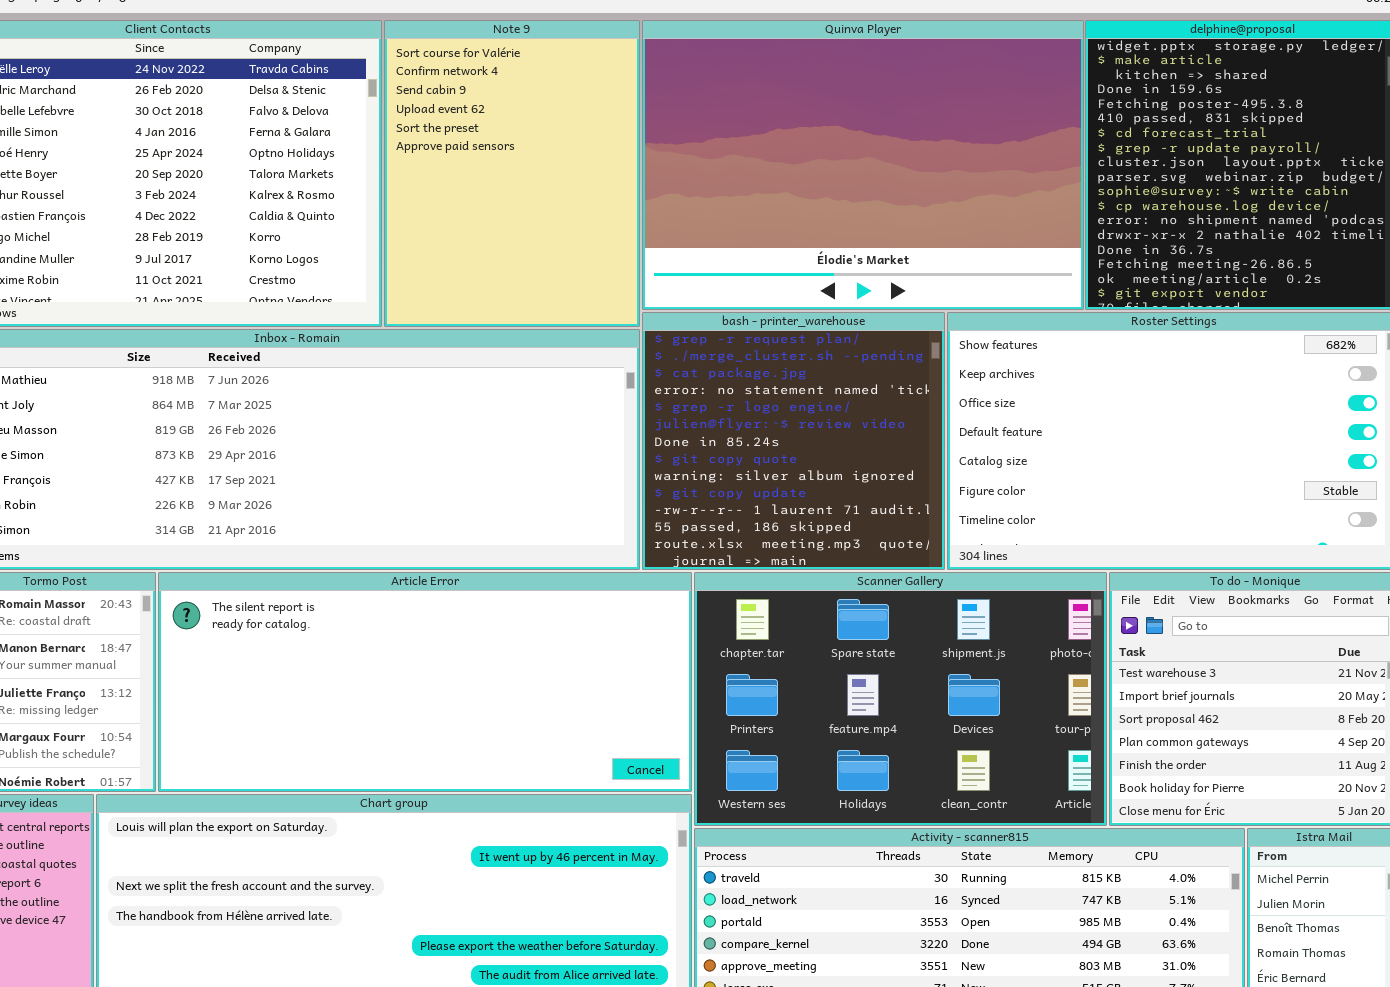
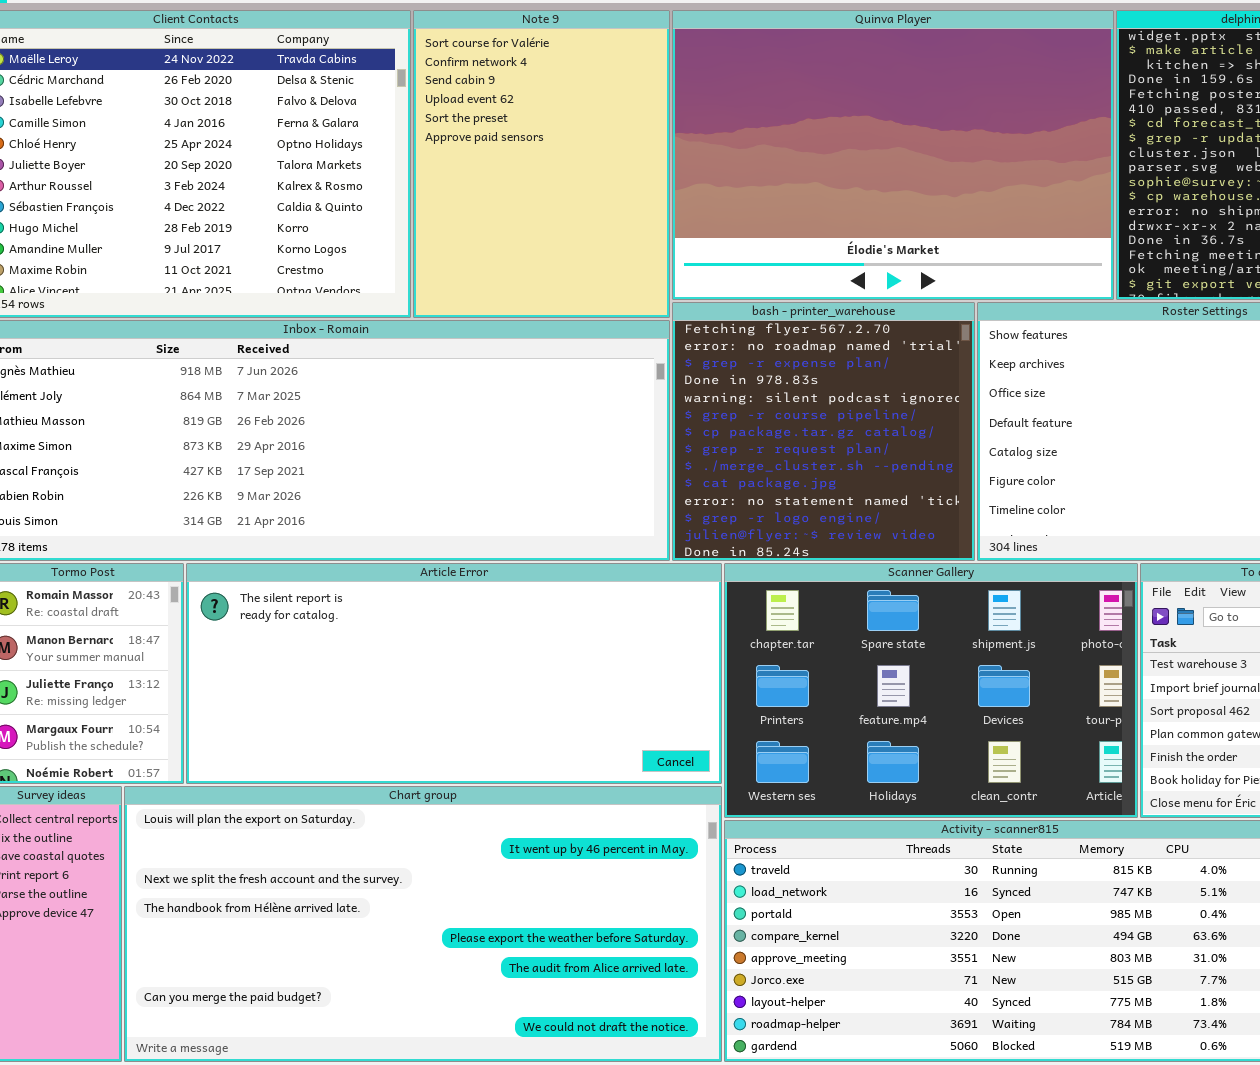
bash - printer_warehouse: [642,312,945,570] -> [672,302,975,561], scrolled up 7 rows

